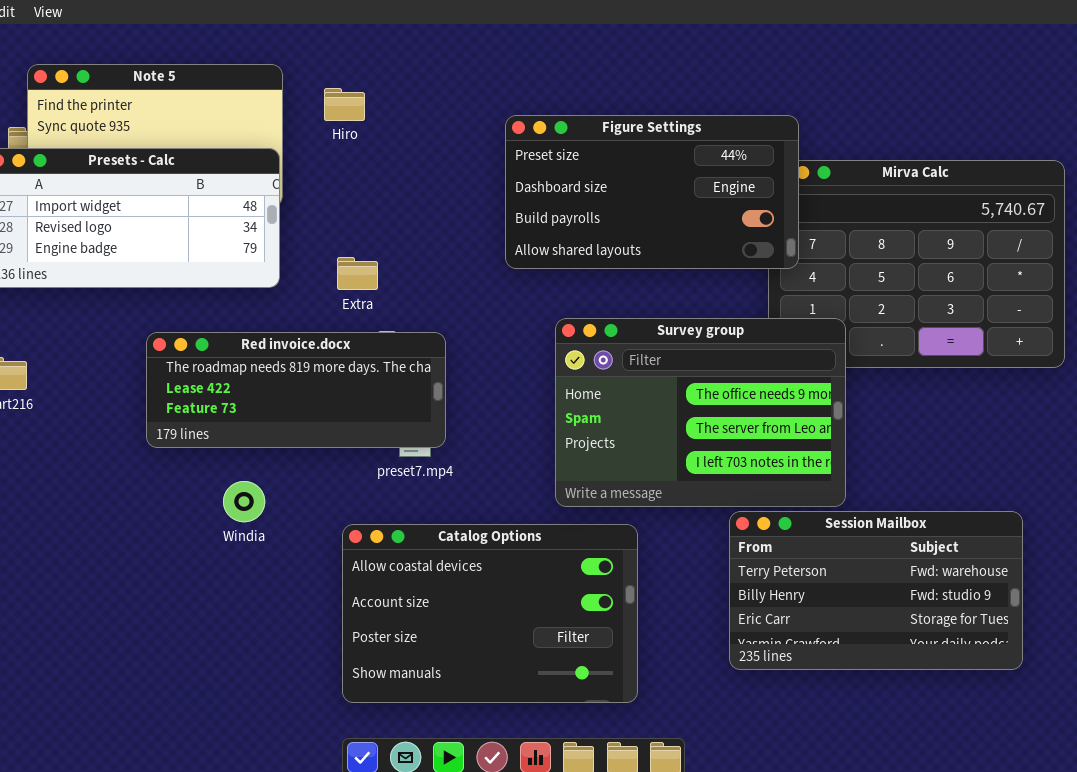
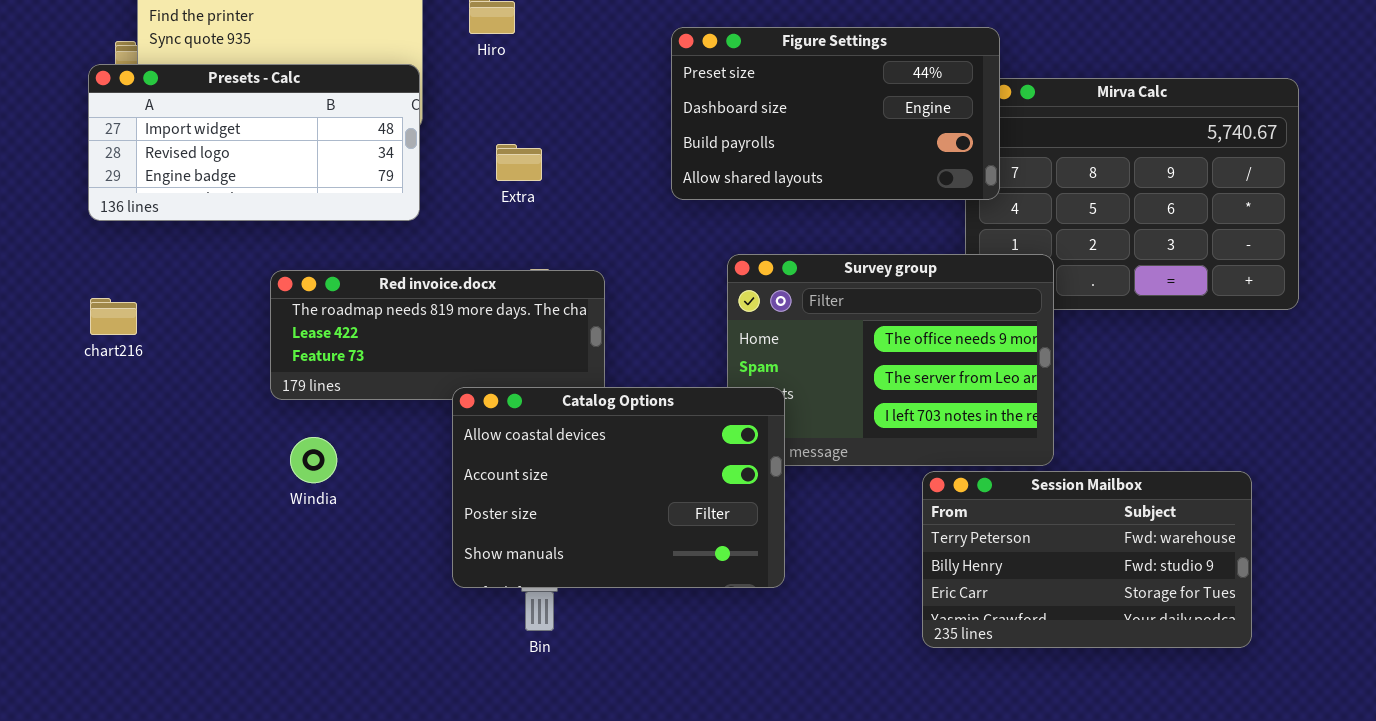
Extra: [337,257,378,290] -> [496,144,542,181], moved
Windia: [223,481,265,522] -> [290,437,337,483], moved
Catalog Options: [342,524,638,703] -> [452,387,785,588], moved

